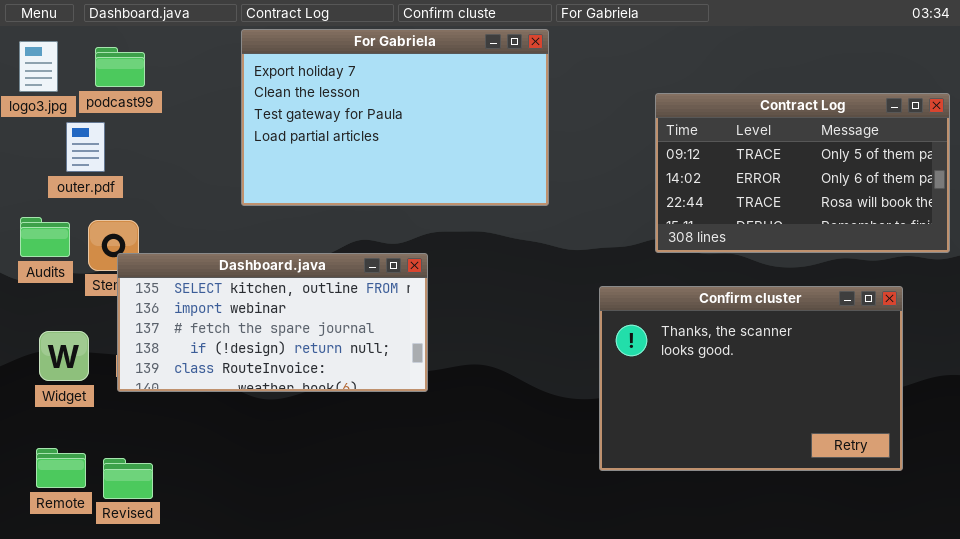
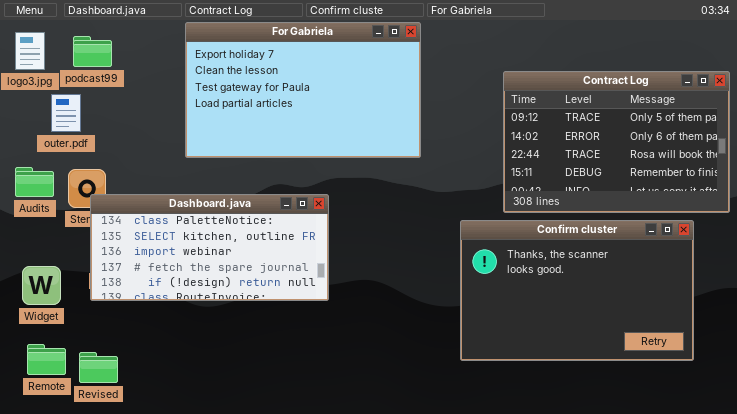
Contract Log: [655,93,950,253] -> [503,71,730,213], resized
Dashboard.java: [117,253,428,392] -> [90,194,329,301], scrolled up 1 row
Widget: [39,331,89,381] -> [22,266,61,305], moved

